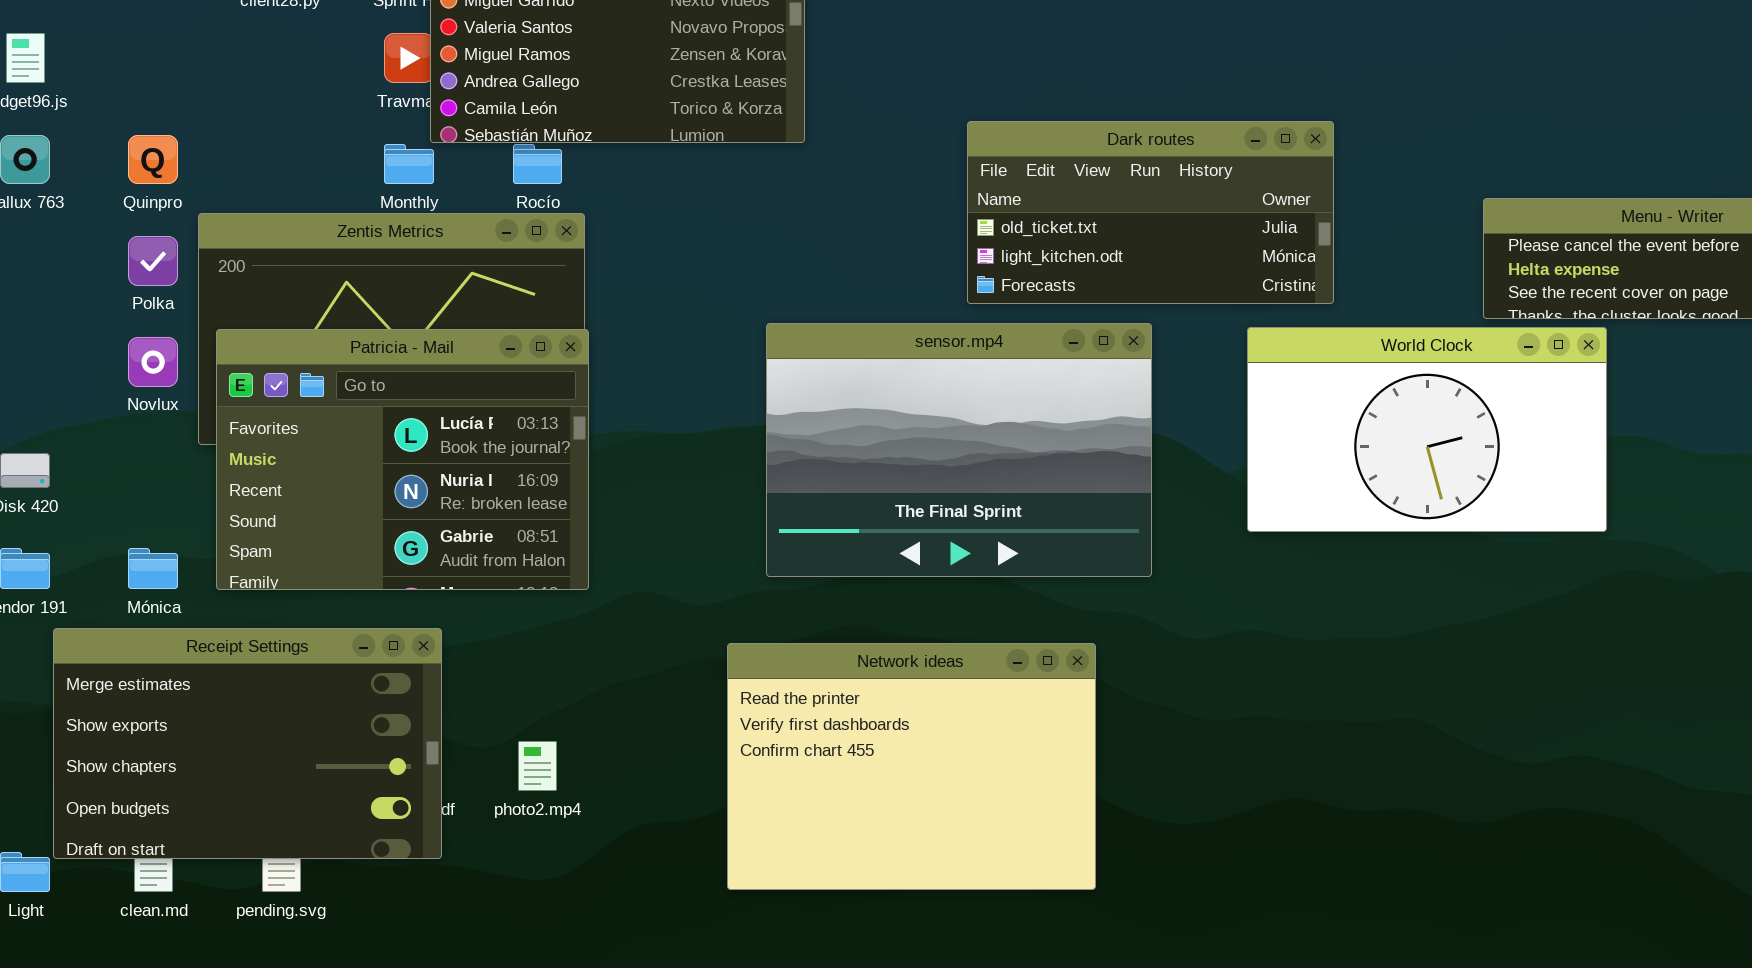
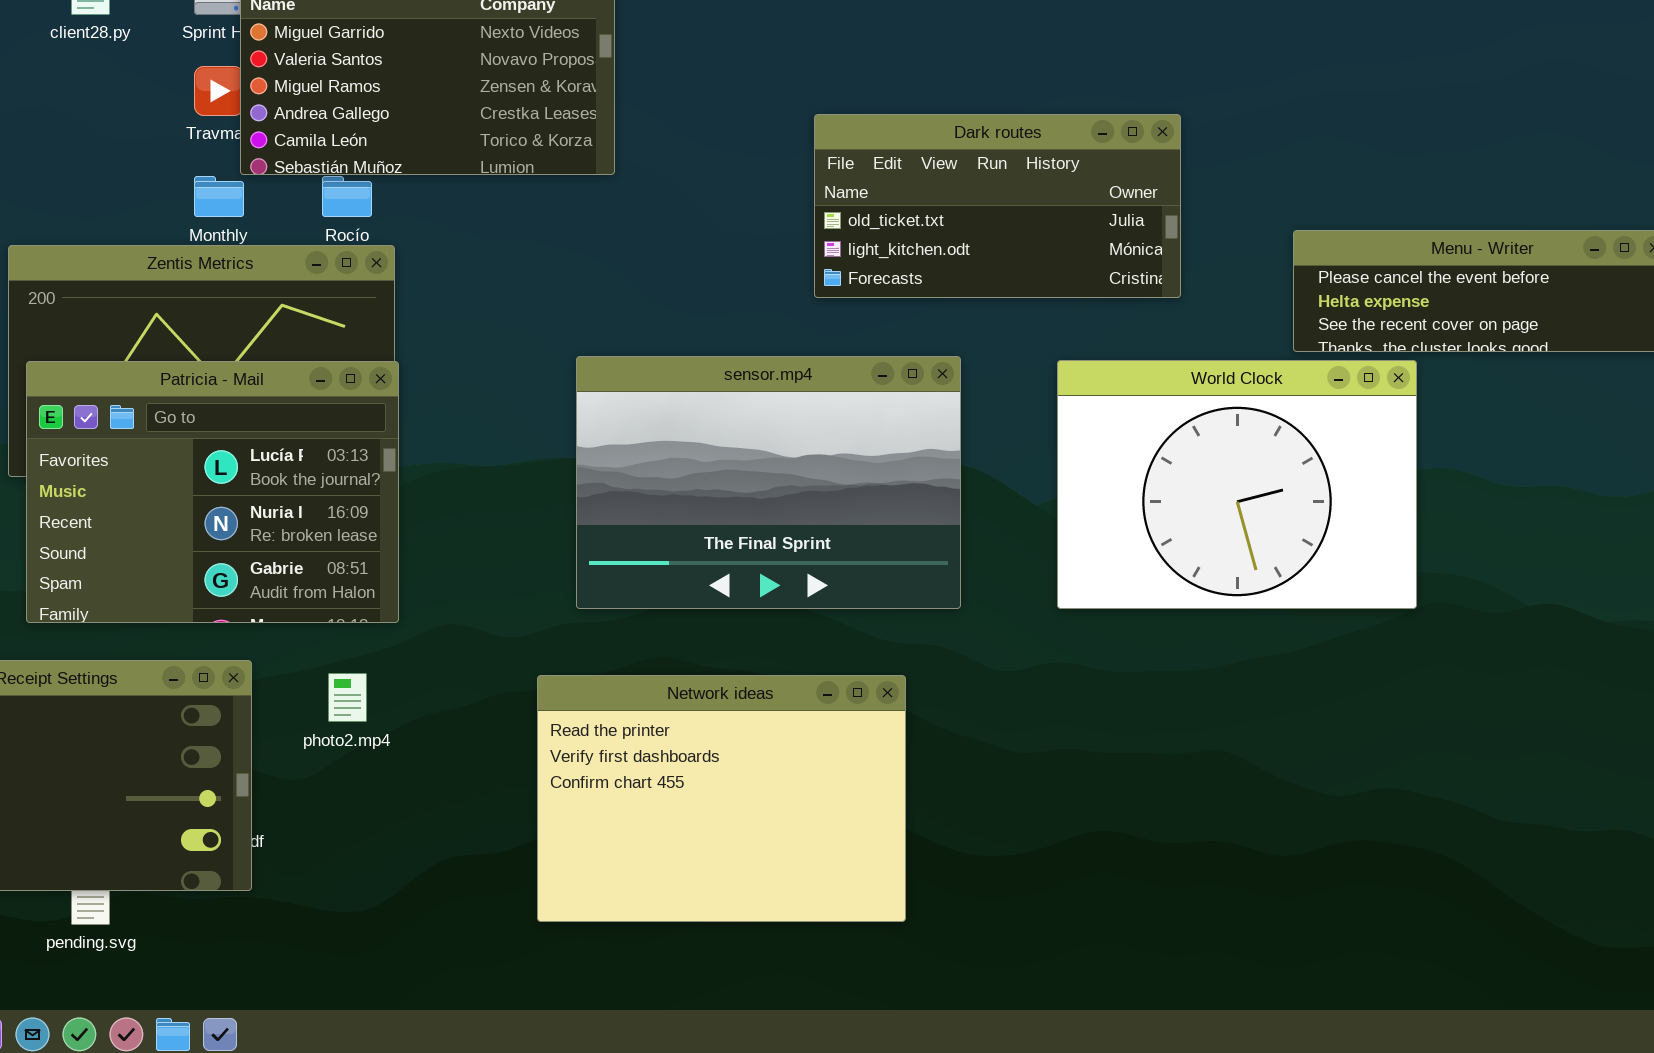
Dark routes: [967,121,1334,304] -> [814,114,1181,298], moved
World Clock: [1247,327,1607,532] -> [1057,360,1417,609], resized
photo2.mp4: [518,741,557,791] -> [328,673,367,722], moved

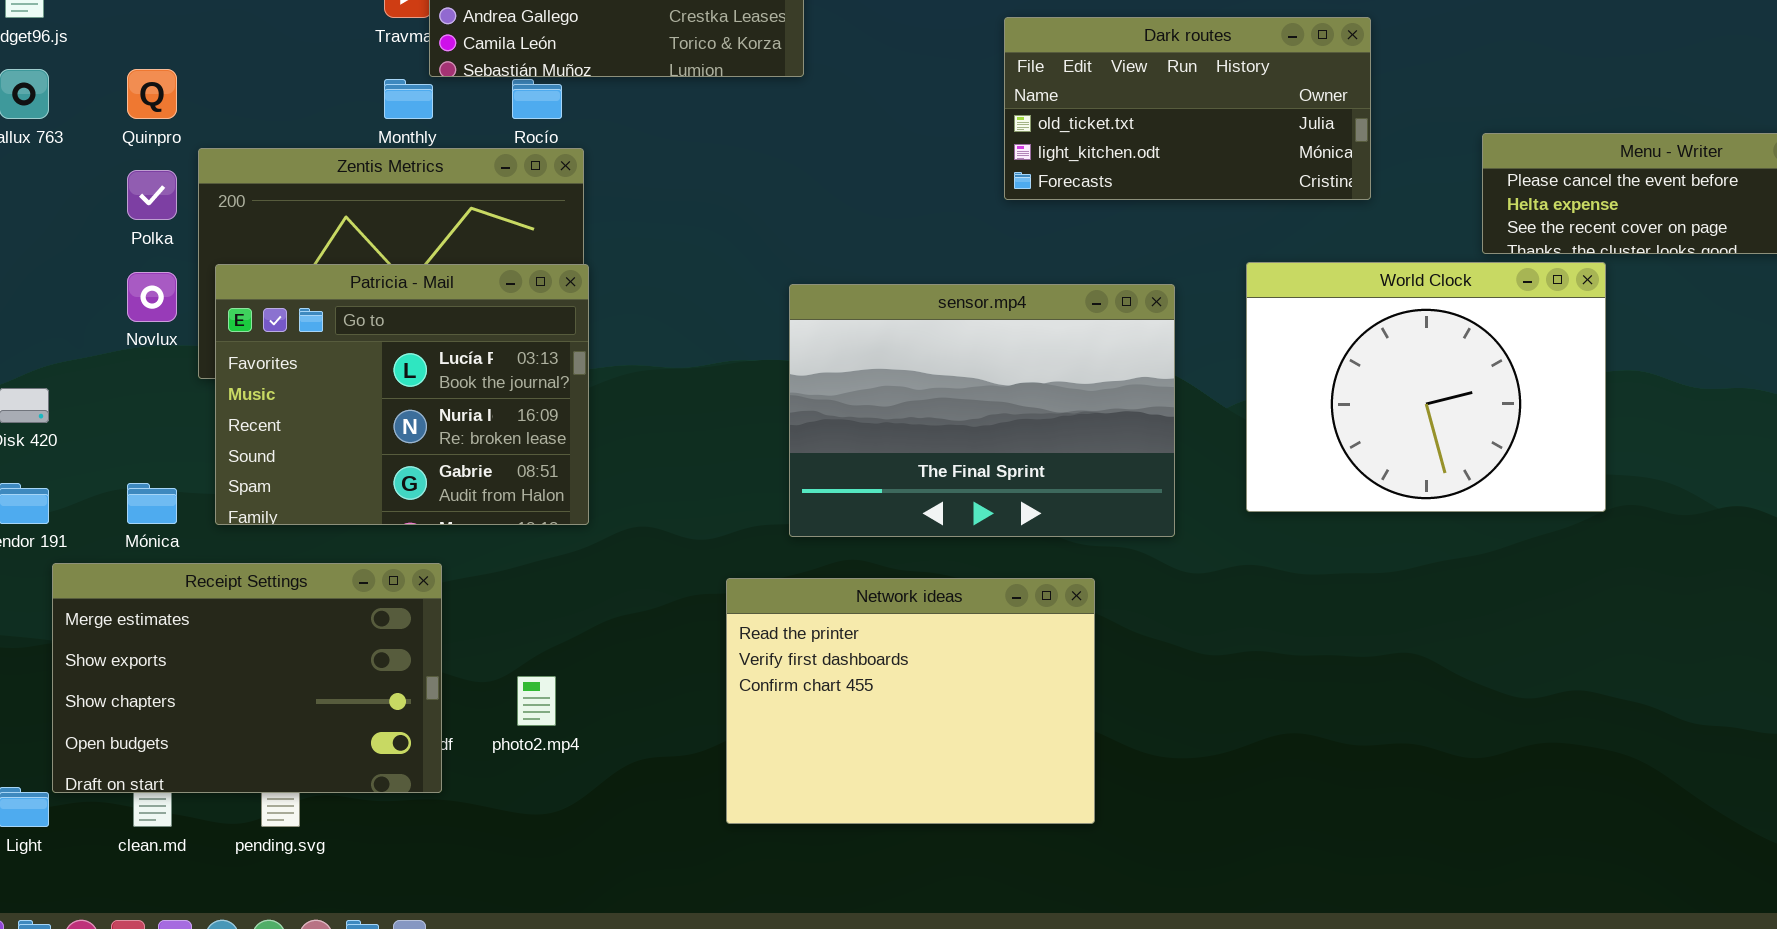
sensor.mp4: [576,356,961,609] -> [789,284,1175,537], moved
photo2.mp4: [328,673,367,722] -> [517,676,556,726], moved

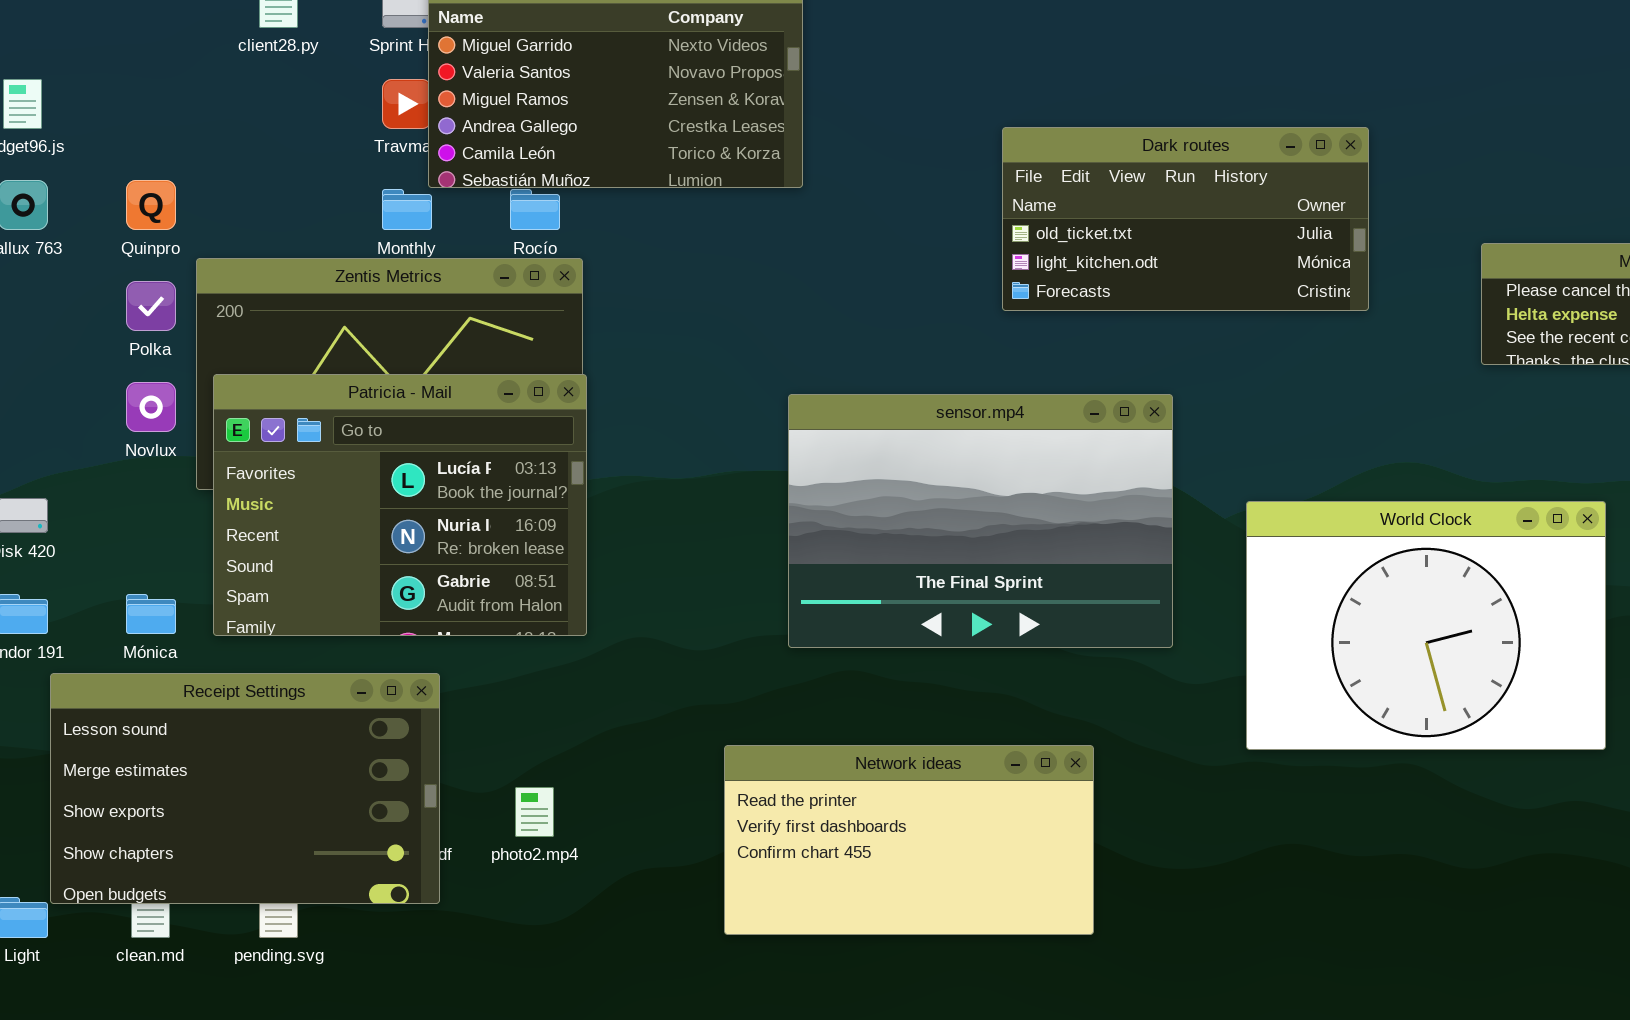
World Clock: [1246,262,1606,512] -> [1246,501,1606,750], moved
Receipt Settings: [52,563,442,793] -> [50,673,440,904], scrolled up 1 row
Network ideas: [726,578,1095,824] -> [724,745,1094,935], resized

